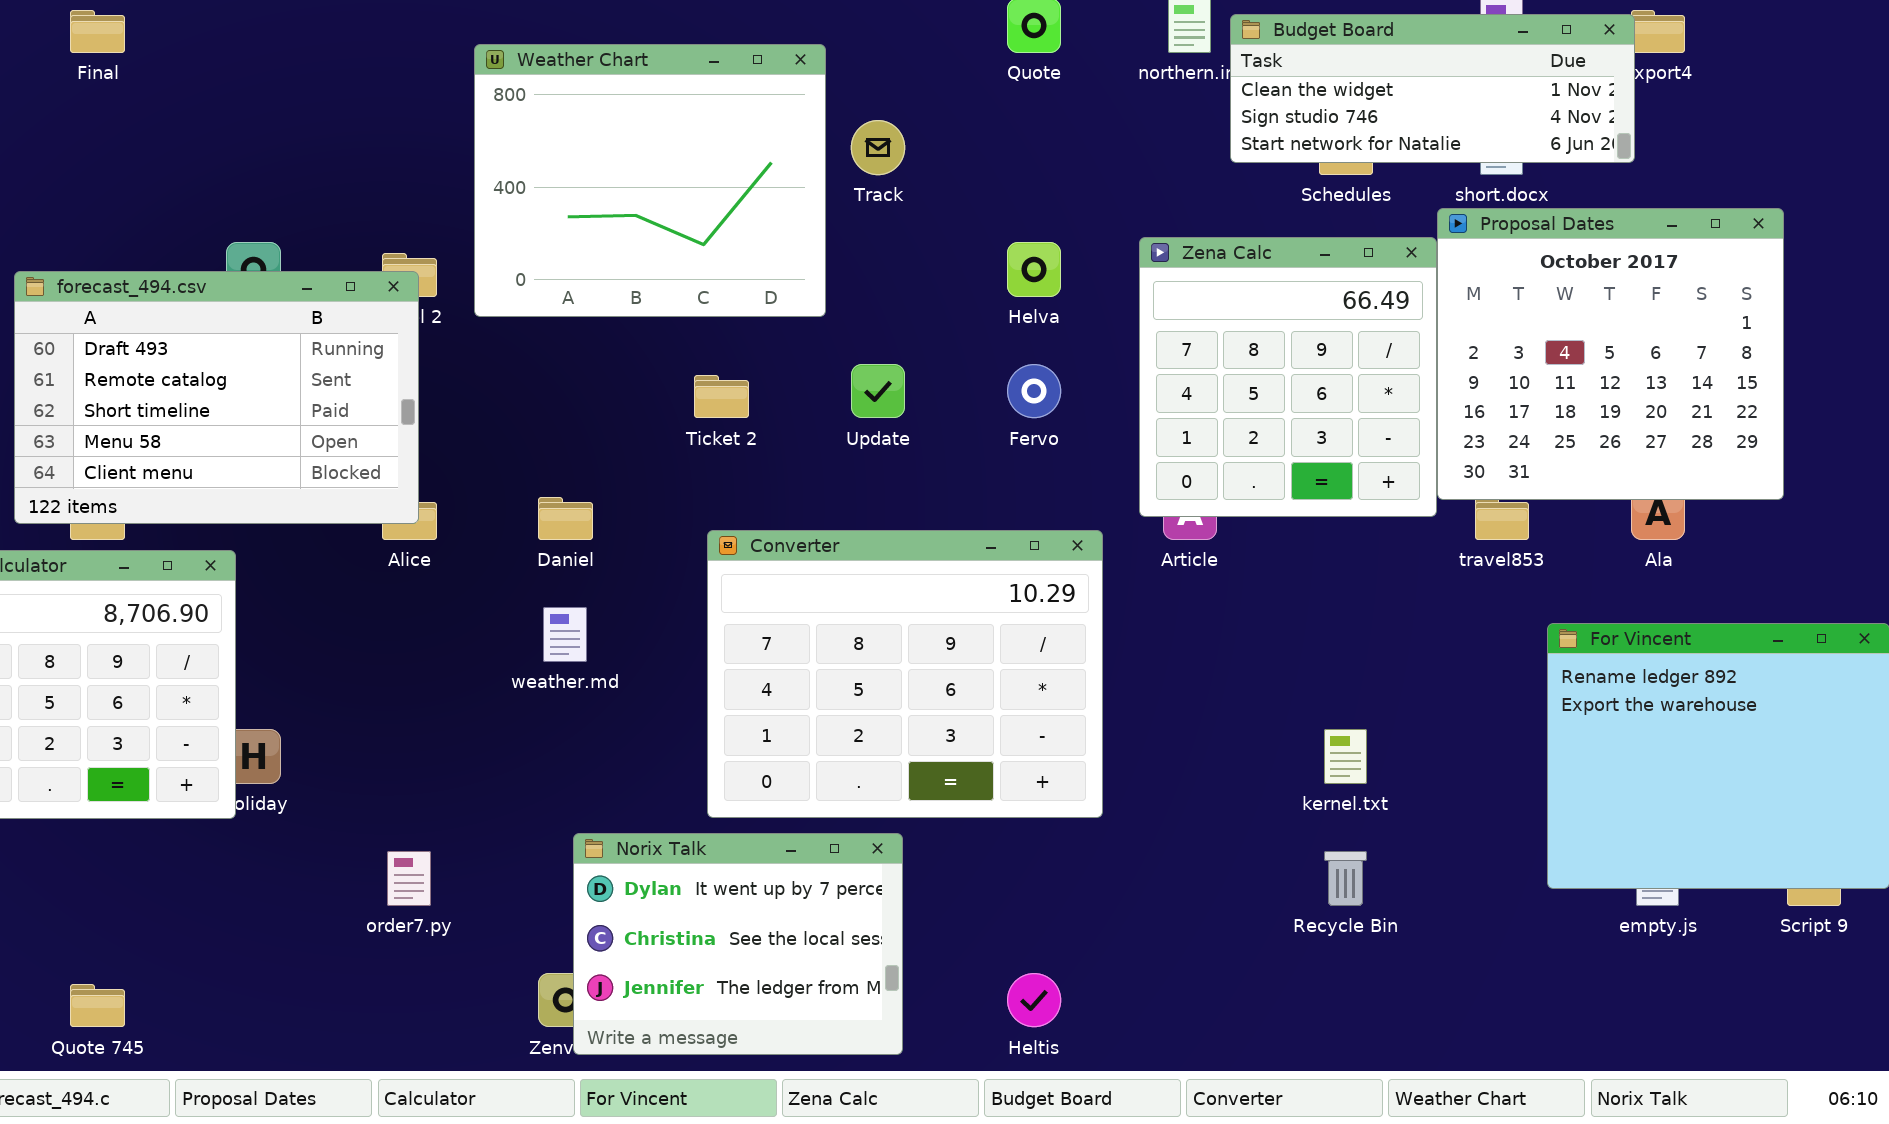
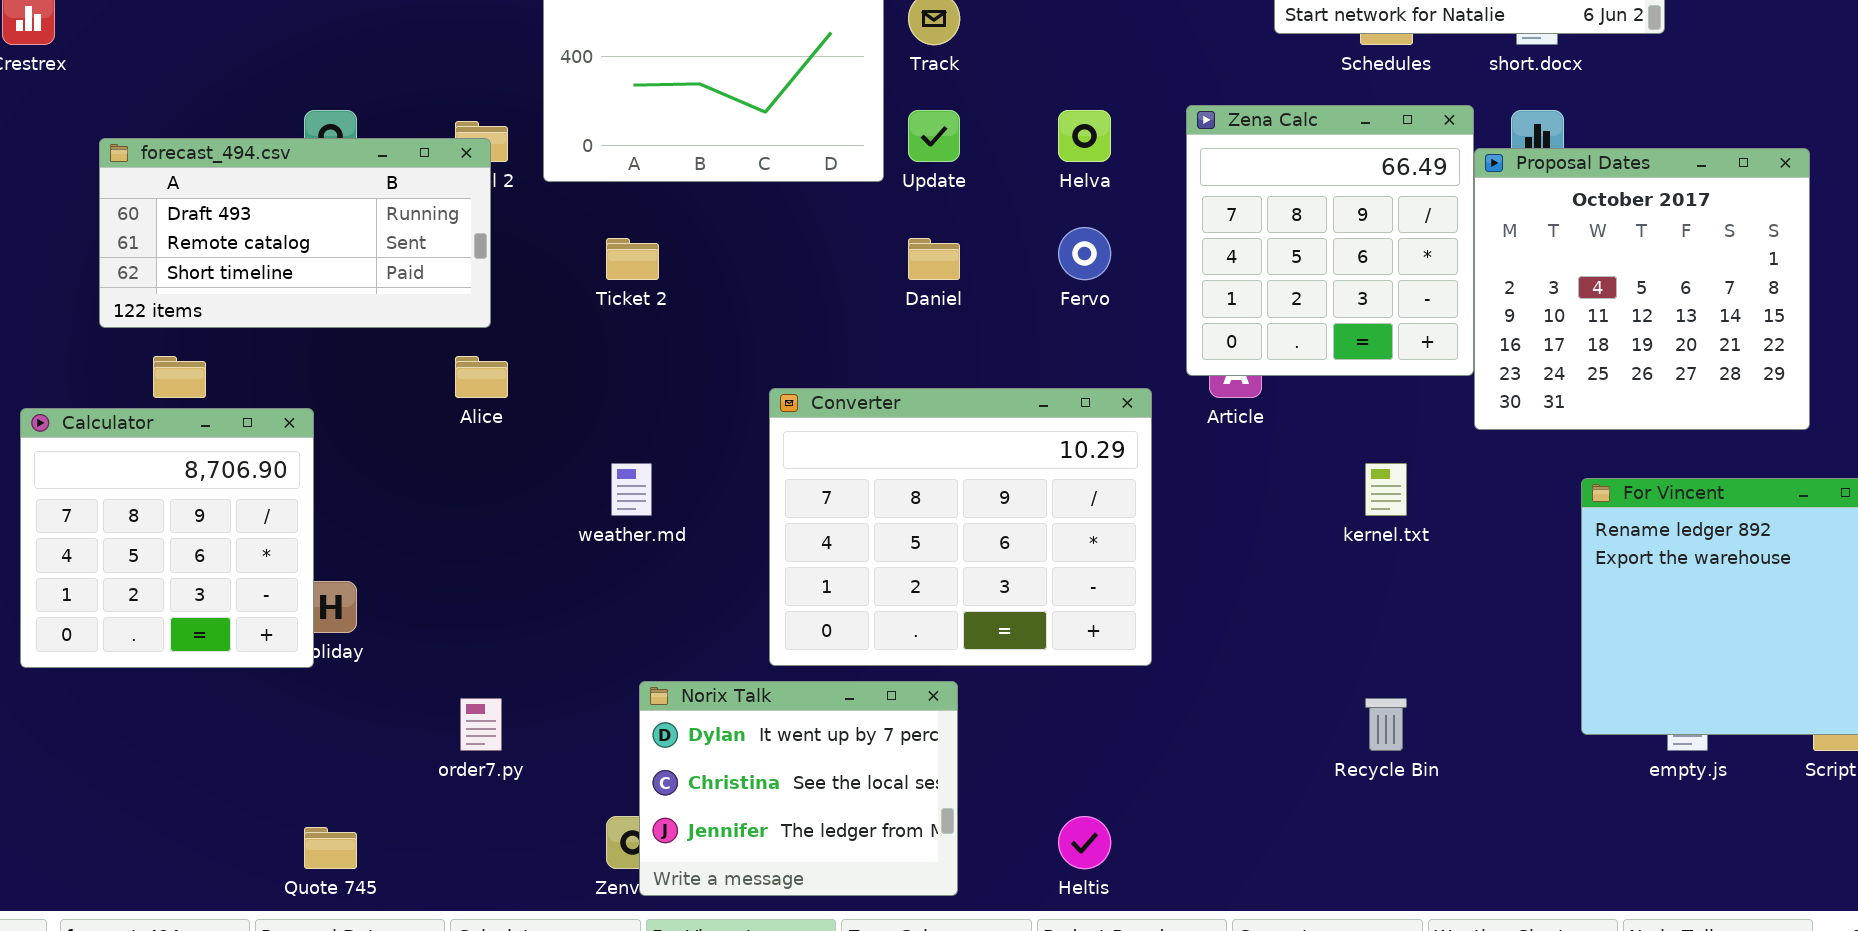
Proposal Dates: [1437,208,1784,500] -> [1474,148,1810,430], moved
forecast_494.csv: [14,271,419,524] -> [99,138,491,328], resized
Update: [851,364,905,418] -> [908,110,960,162], moved
Ticket 2: [694,375,749,418] -> [606,238,659,280], moved
Daniel: [538,497,593,540] -> [908,238,960,280], moved
kernel.txt: [1324,729,1367,784] -> [1365,463,1407,516], moved
Quote 745: [70,984,125,1027] -> [304,827,357,869], moved

